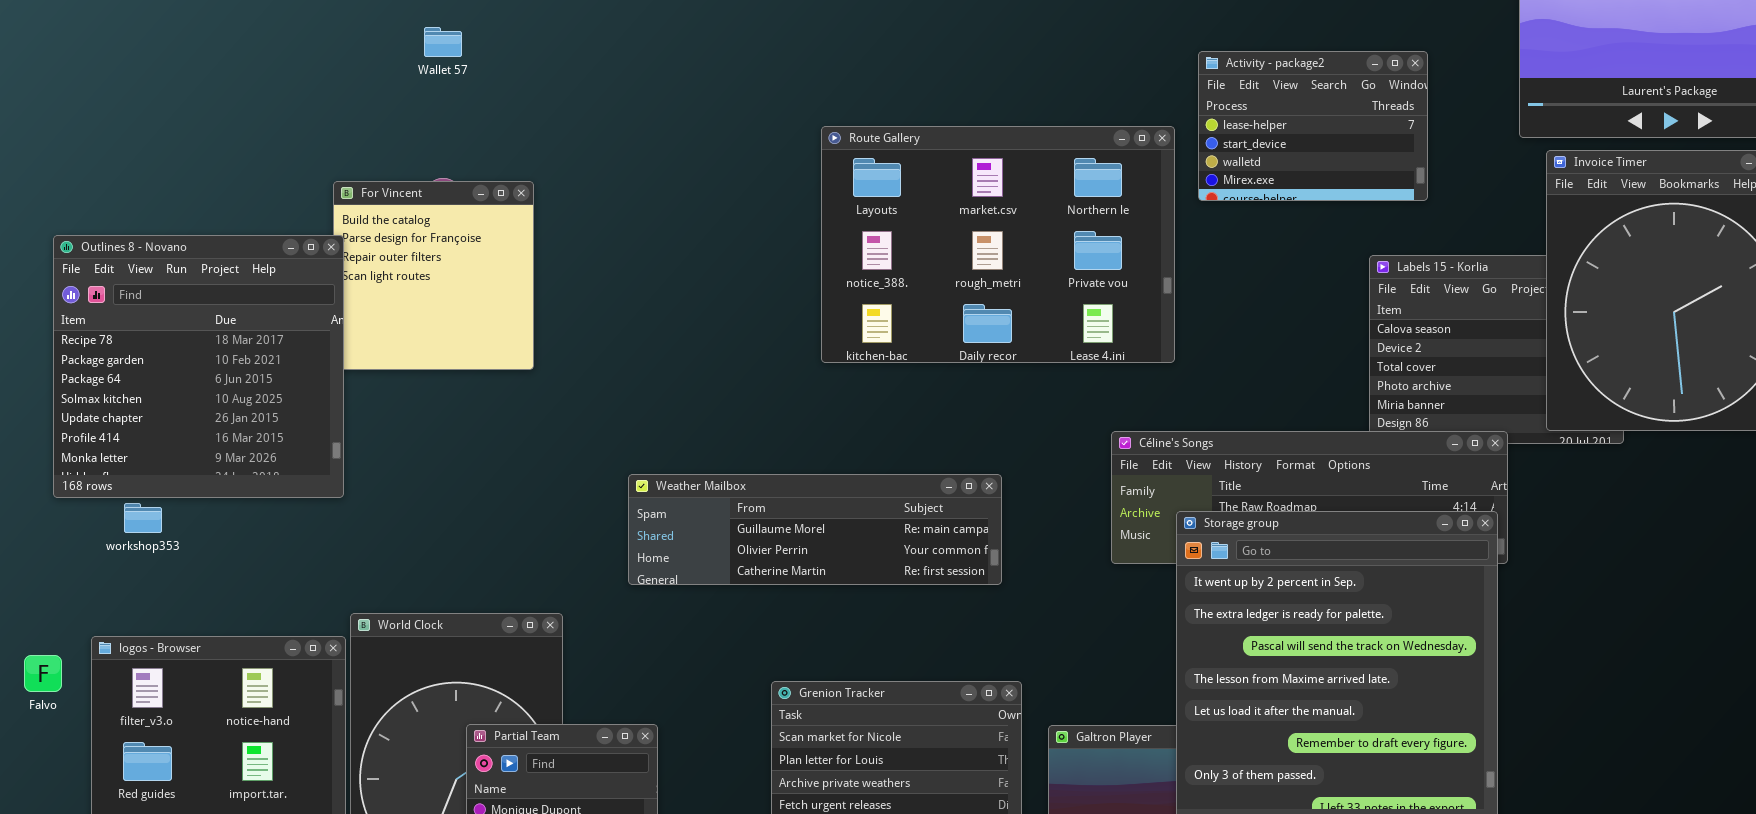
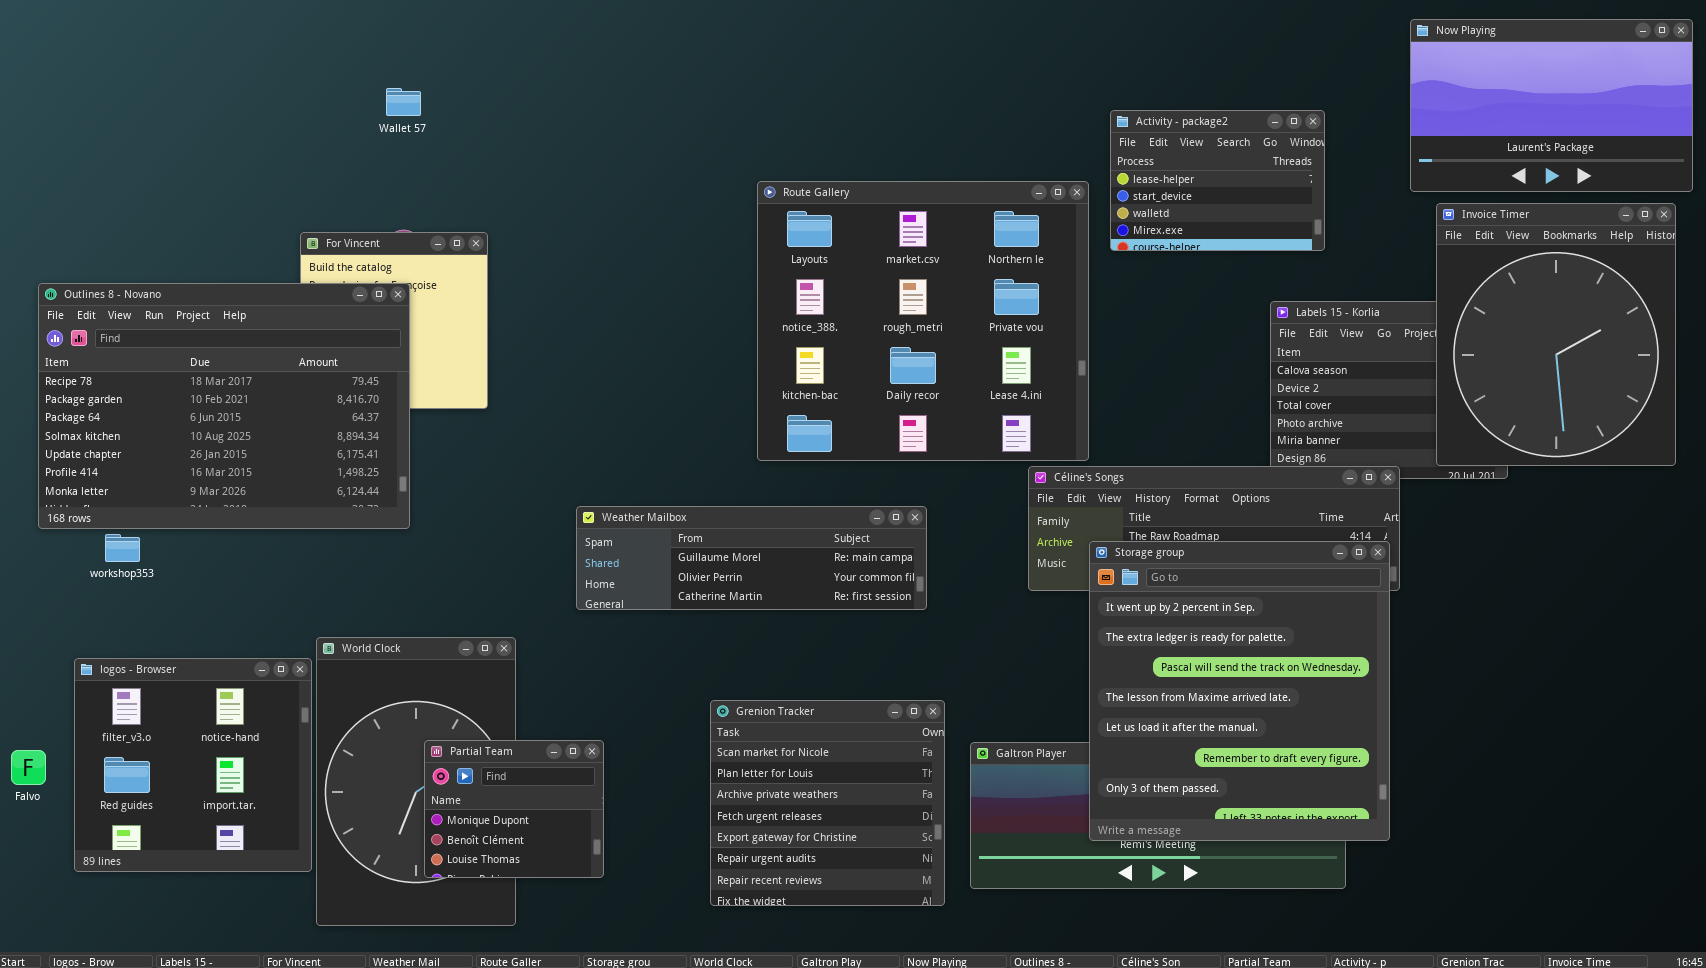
Route Gallery: [821,126,1175,363] -> [757,181,1089,461], resized
Outlines 8 - Novano: [53,235,344,498] -> [38,283,410,529], resized
Falvo: [24,655,62,692] -> [11,750,46,785], moved

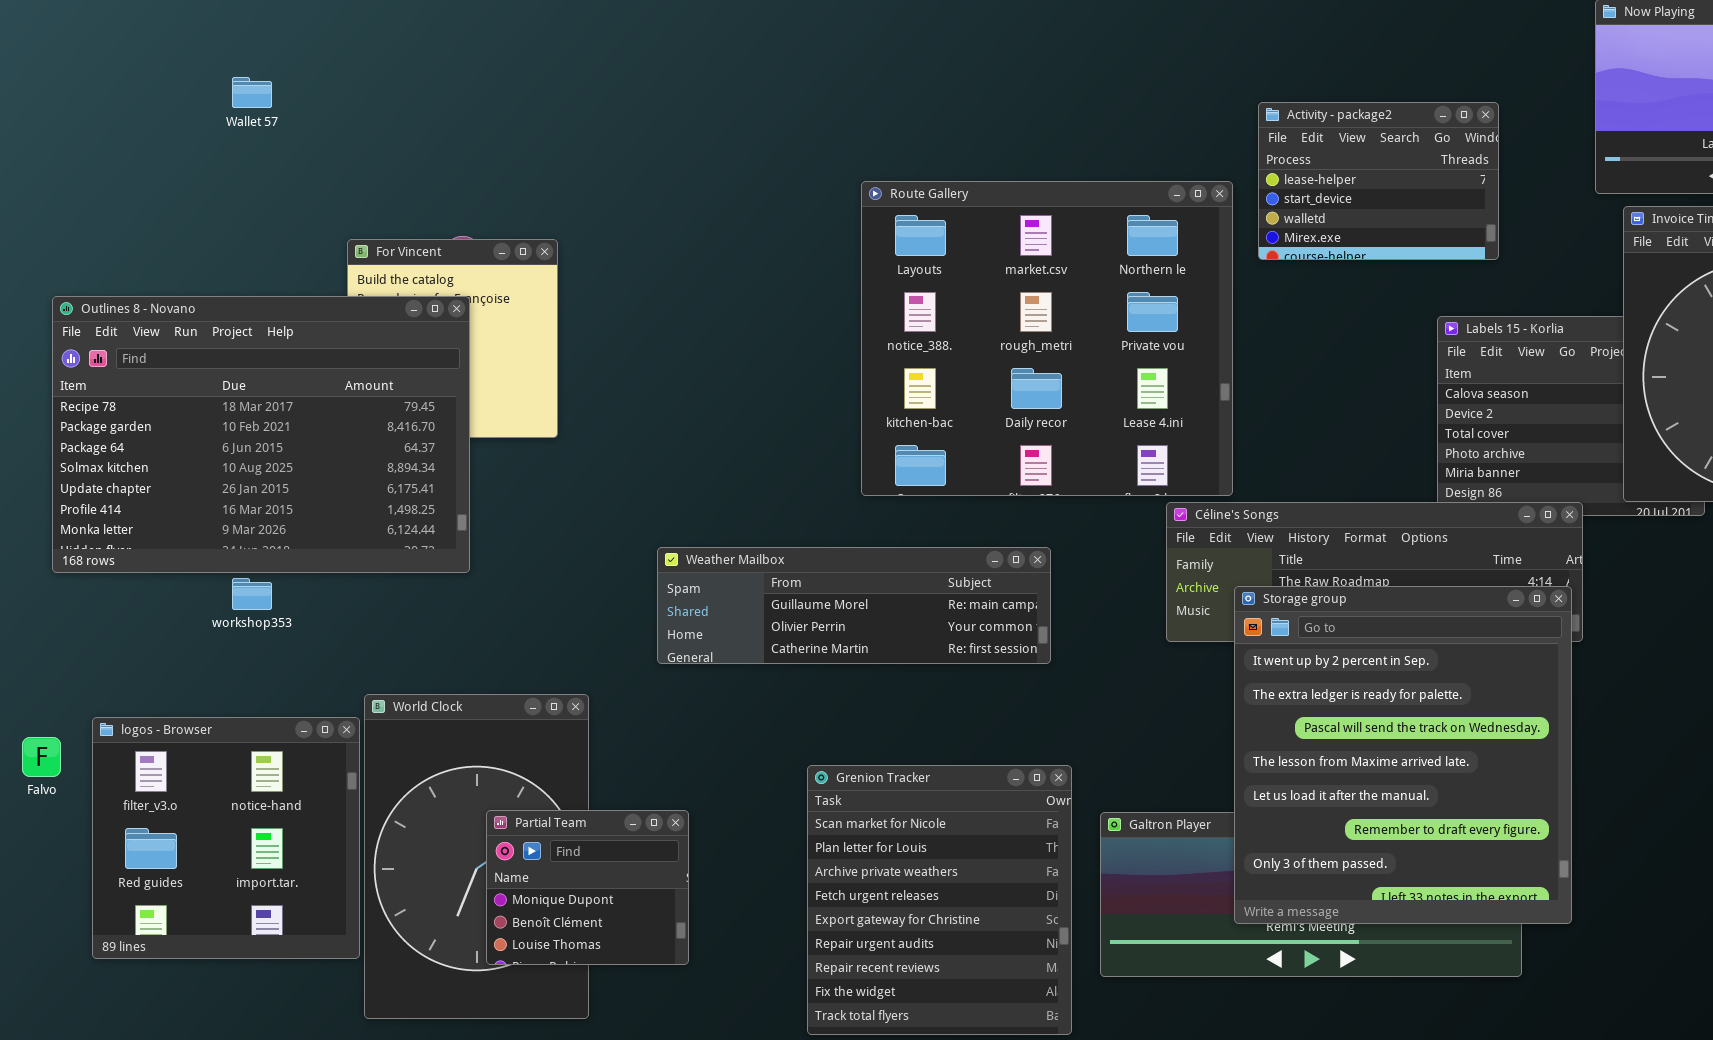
Wallet 57: [386,88,421,116] -> [232,77,272,108], moved
workshop353: [105,534,140,562] -> [232,578,272,610], moved
Grenion Tracker: [710,700,945,906] -> [807,765,1072,1035], resized
Falvo: [11,750,46,785] -> [22,737,61,777], moved

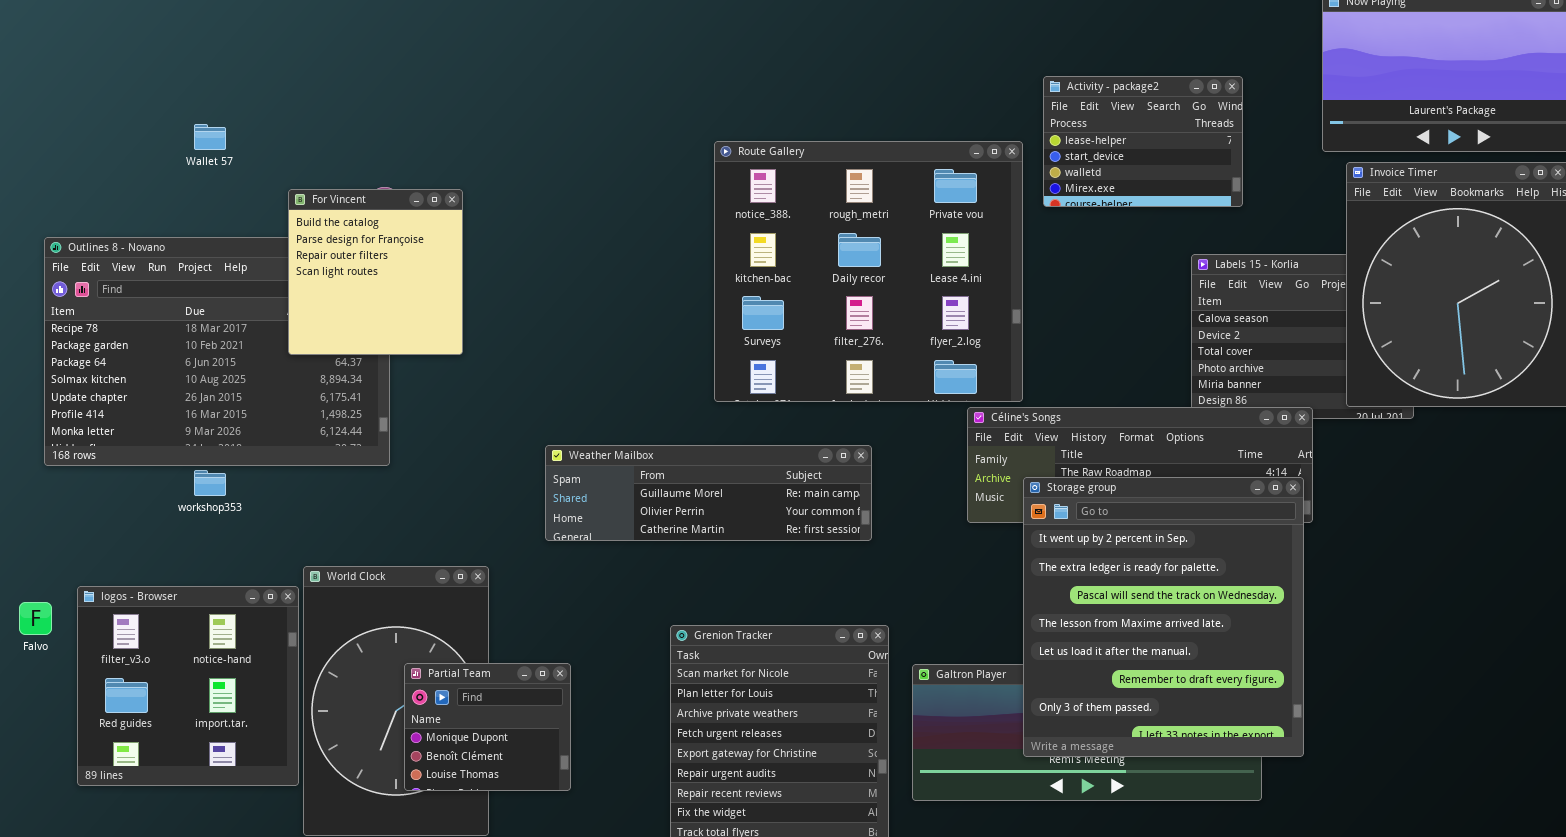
Wallet 57: [232,77,272,108] -> [194,124,226,150], moved
Route Gallery: [861,181,1233,496] -> [714,141,1023,402], scrolled down 1 row
For Vincent: [347,239,558,438] -> [288,189,463,355], raised

